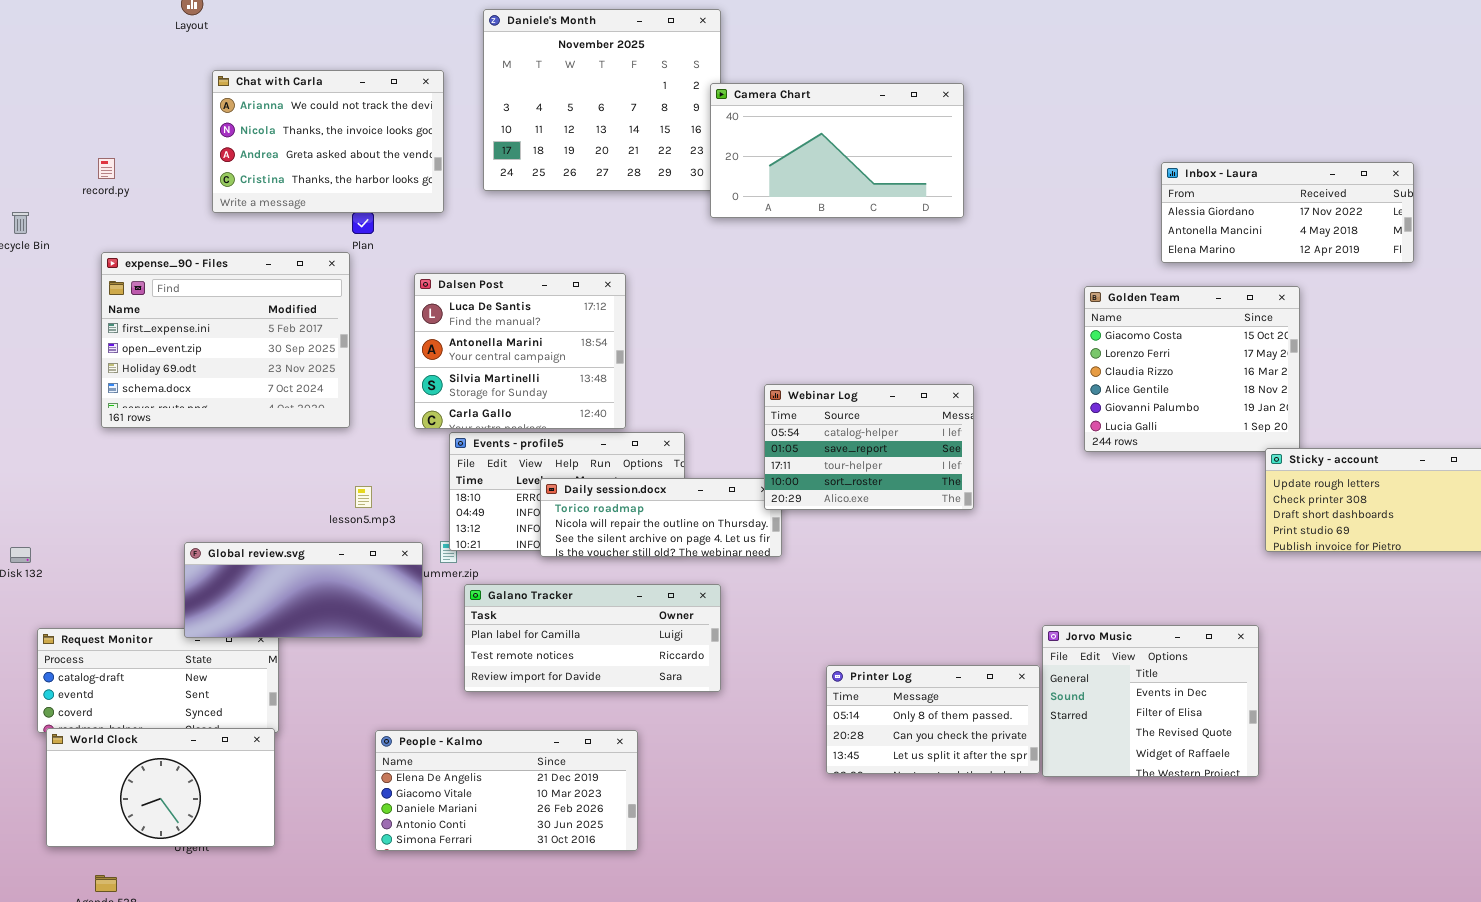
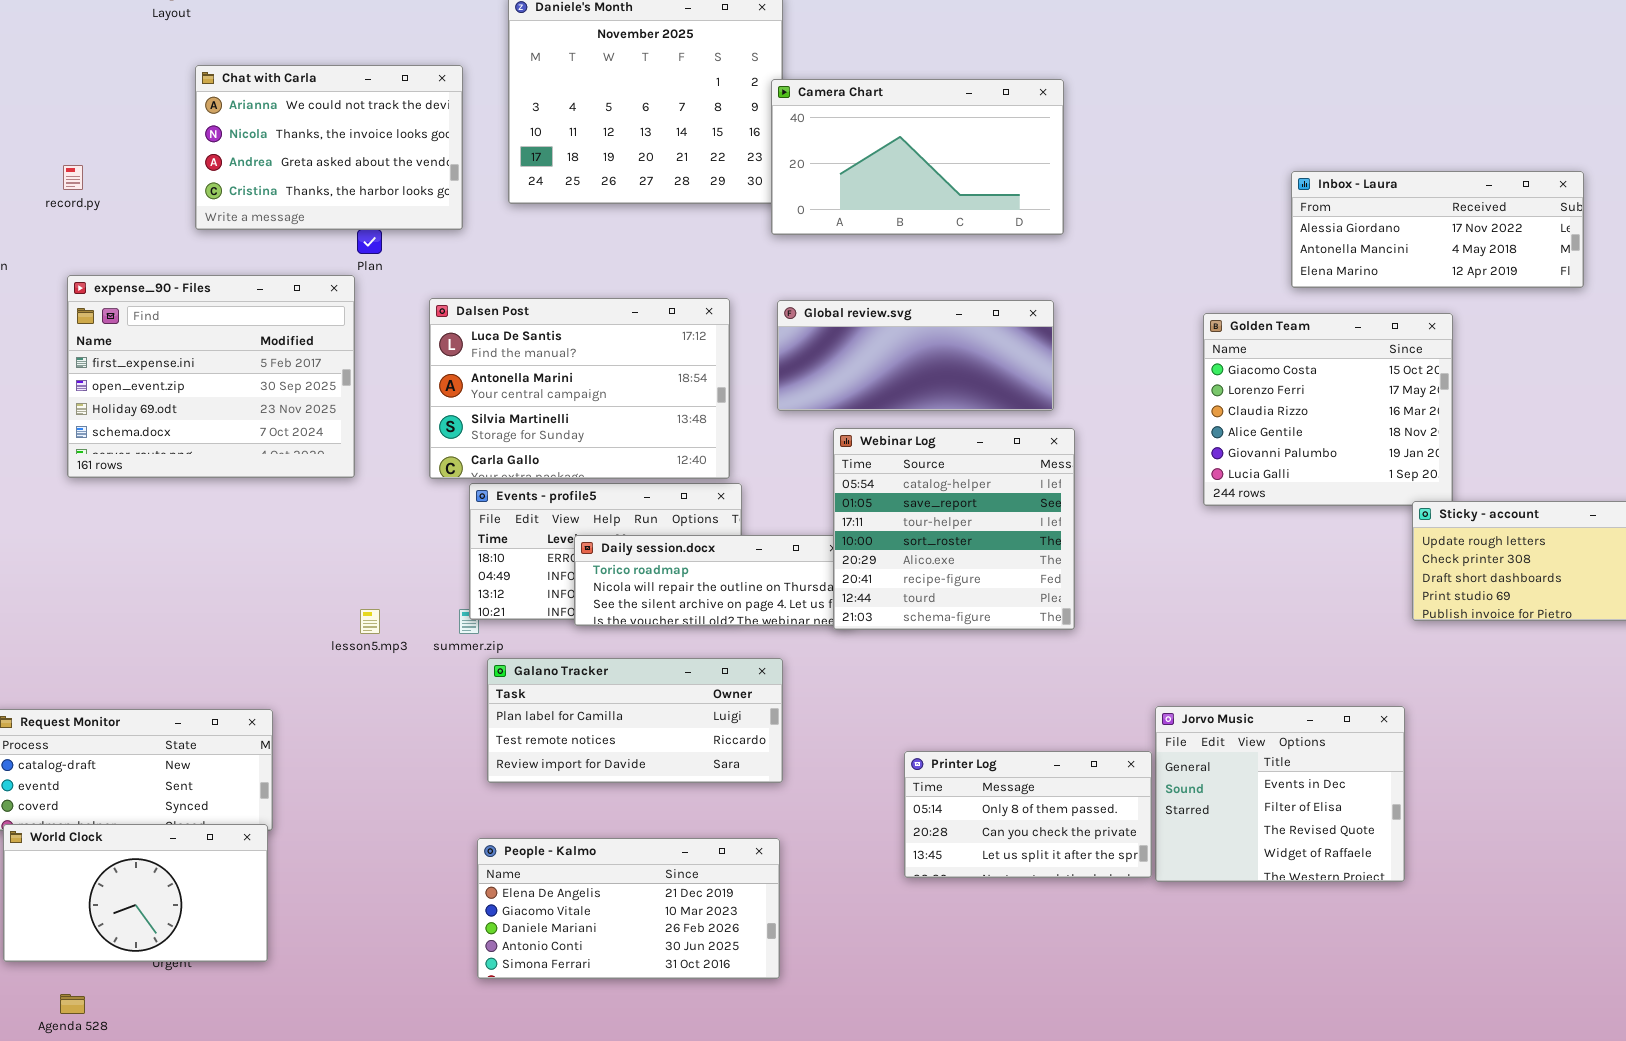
Dalsen Post: [414,273,626,429] -> [429,298,730,479], resized
Webinar Log: [764,384,974,510] -> [833,428,1075,630], resized
lesson5.mp3: [355,486,372,508] -> [360,609,380,634], moved
Global review.svg: [184,542,423,638] -> [777,300,1054,411], moved
People - Kalmo: [375,730,638,851] -> [477,838,780,979], moved

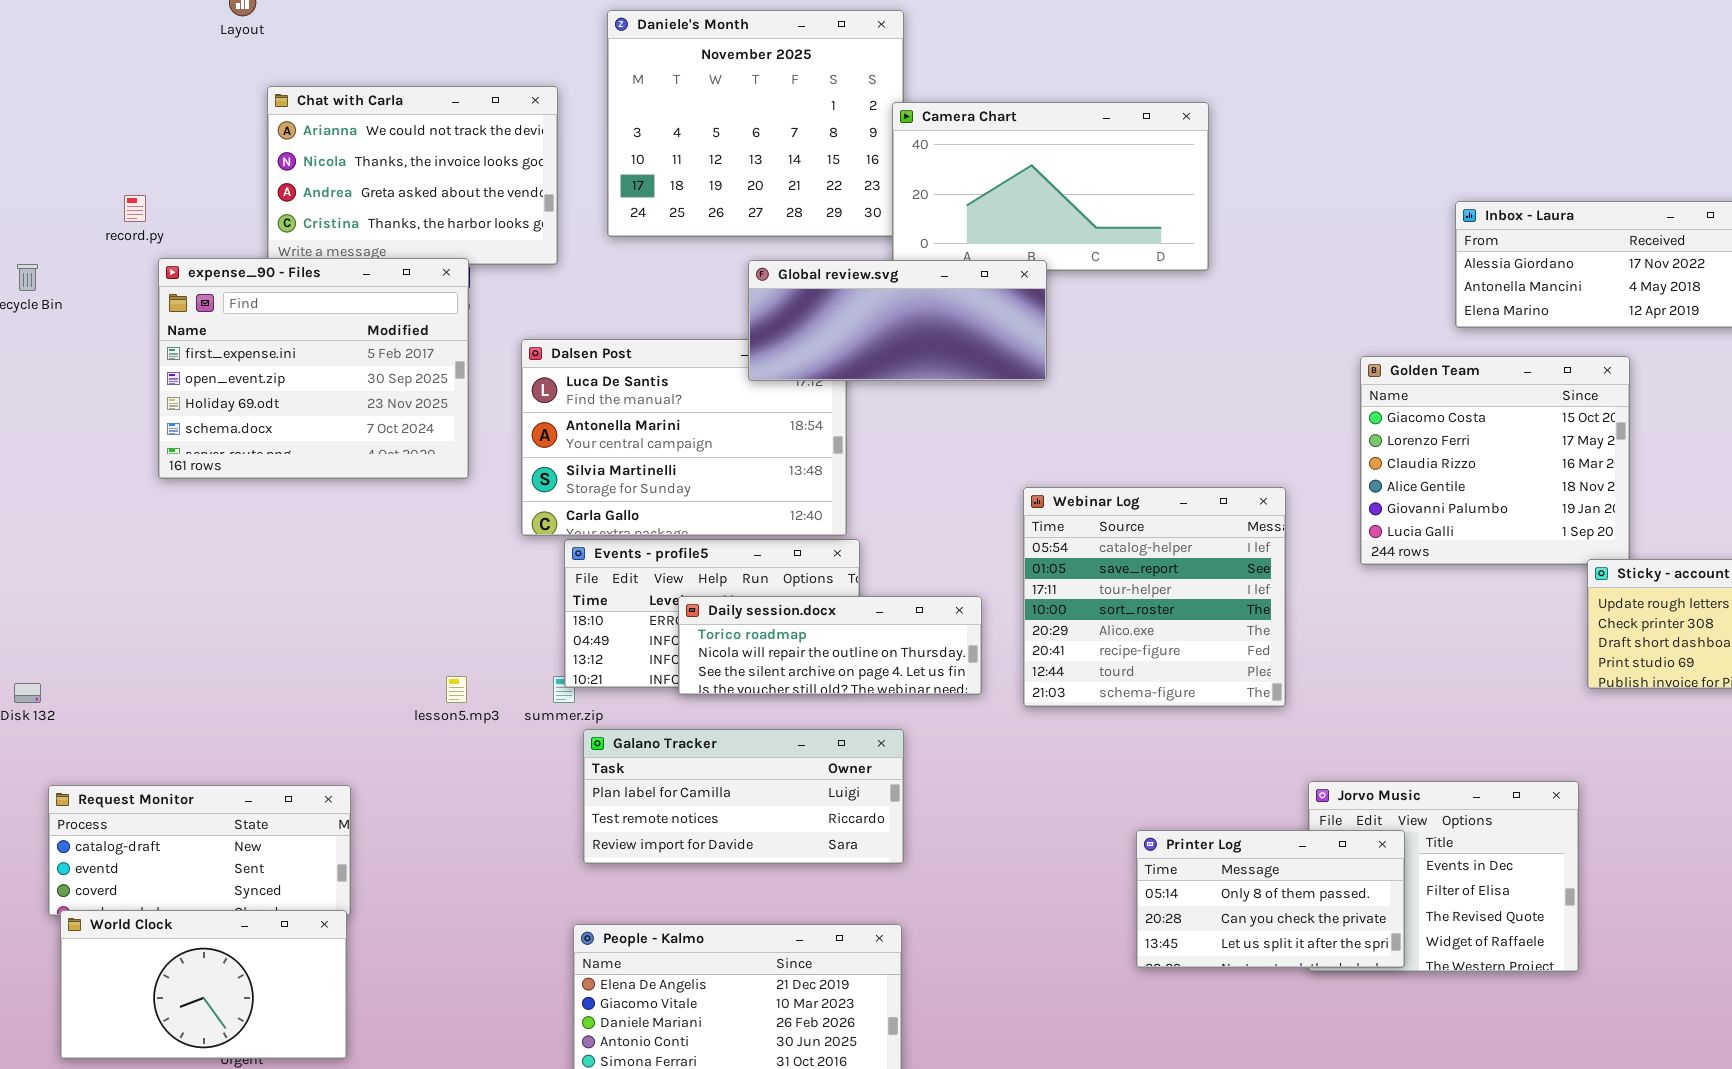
expense_90 - Files: [67,275,355,478] -> [158,258,469,479], moved
Global review.svg: [777,300,1054,411] -> [748,260,1047,381], moved
Webinar Log: [833,428,1075,630] -> [1023,487,1286,707], moved
Printer Log: [904,751,1152,878] -> [1136,830,1405,968], moved

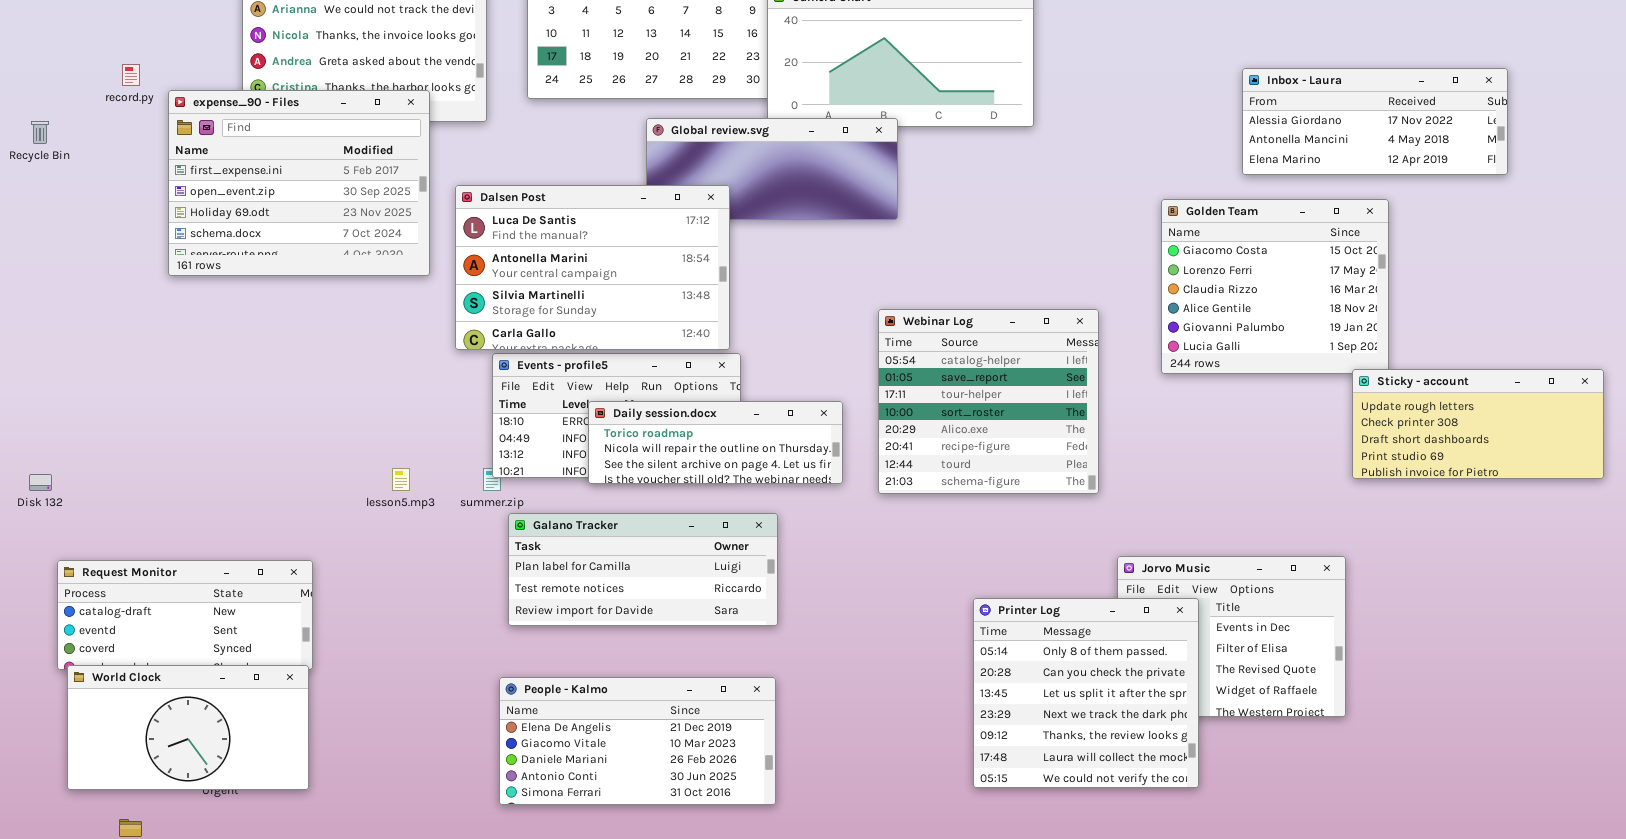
expense_90 - Files: [158,258,469,479] -> [168,90,430,276], moved
Dalsen Post: [521,339,847,536] -> [455,185,730,350], raised
Printer Log: [1136,830,1405,968] -> [973,598,1199,788], resized

